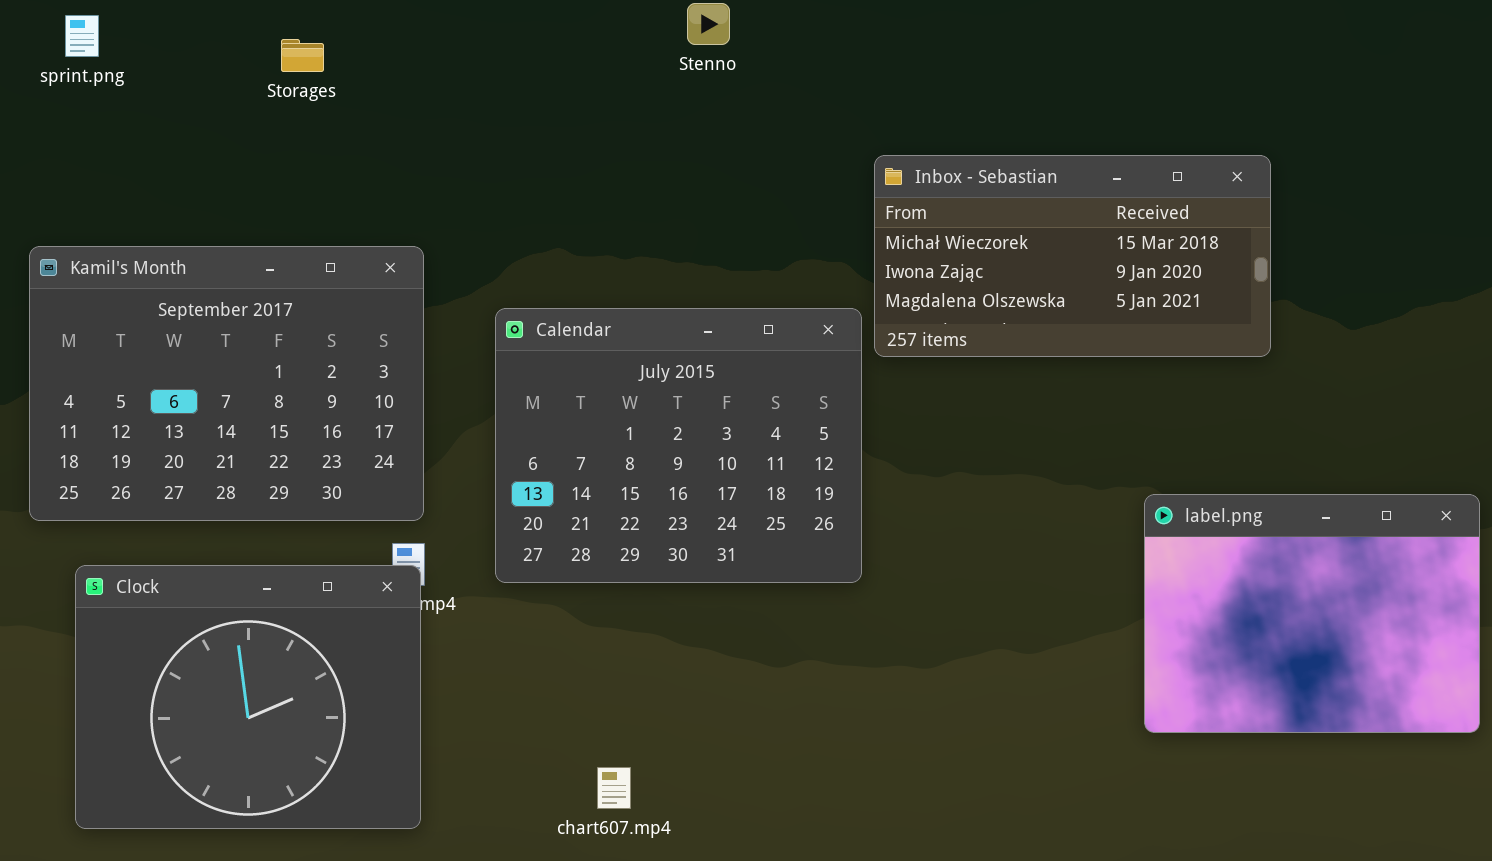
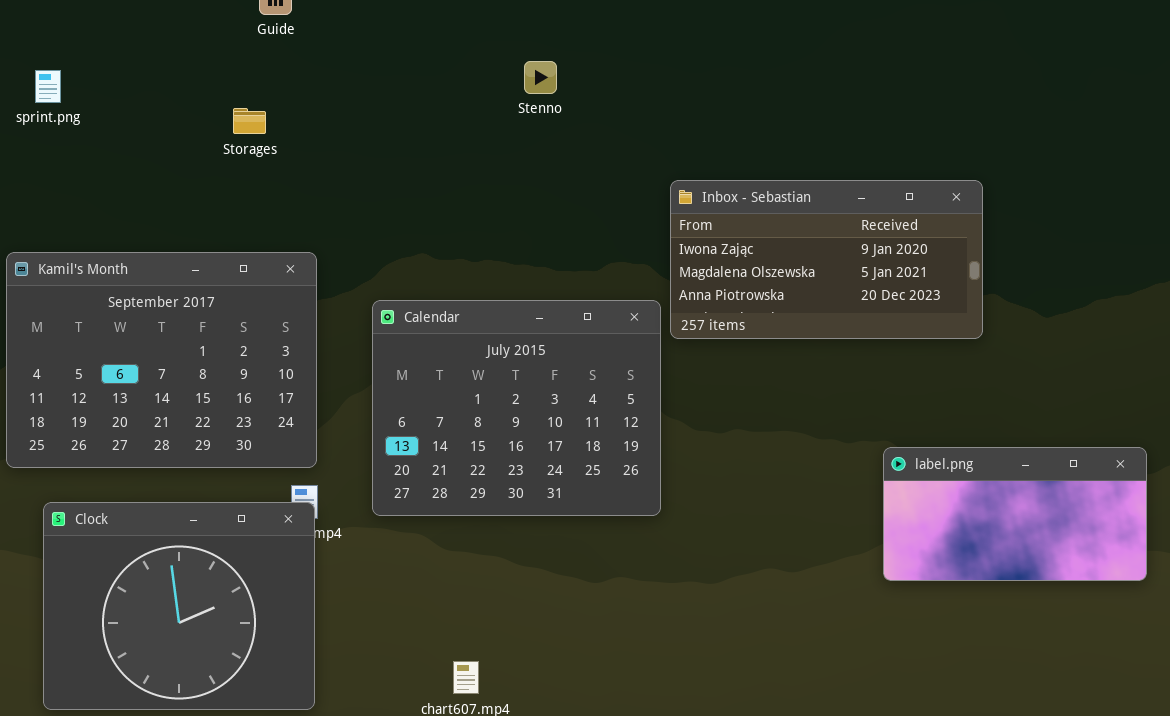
Storages: [281,39,324,72] -> [233,108,266,134], moved
Inbox - Sebastian: [874,155,1271,357] -> [670,180,983,339], scrolled down 1 row
label.png: [1144,494,1480,733] -> [883,447,1147,581], resized

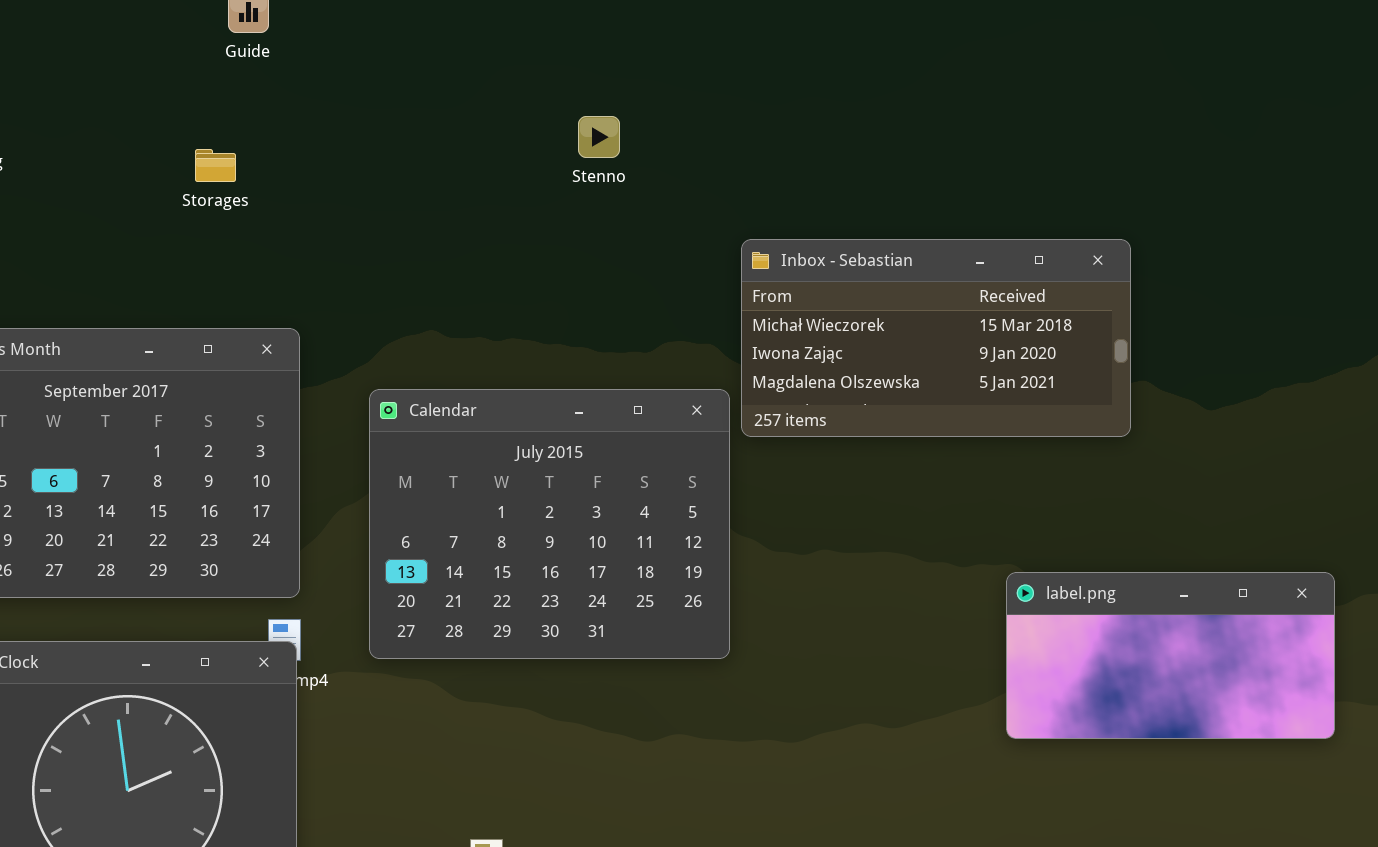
Stenno: [524,61,557,94] -> [578,116,620,158], moved
Inbox - Sebastian: [670,180,983,339] -> [741,239,1131,437], scrolled up 1 row

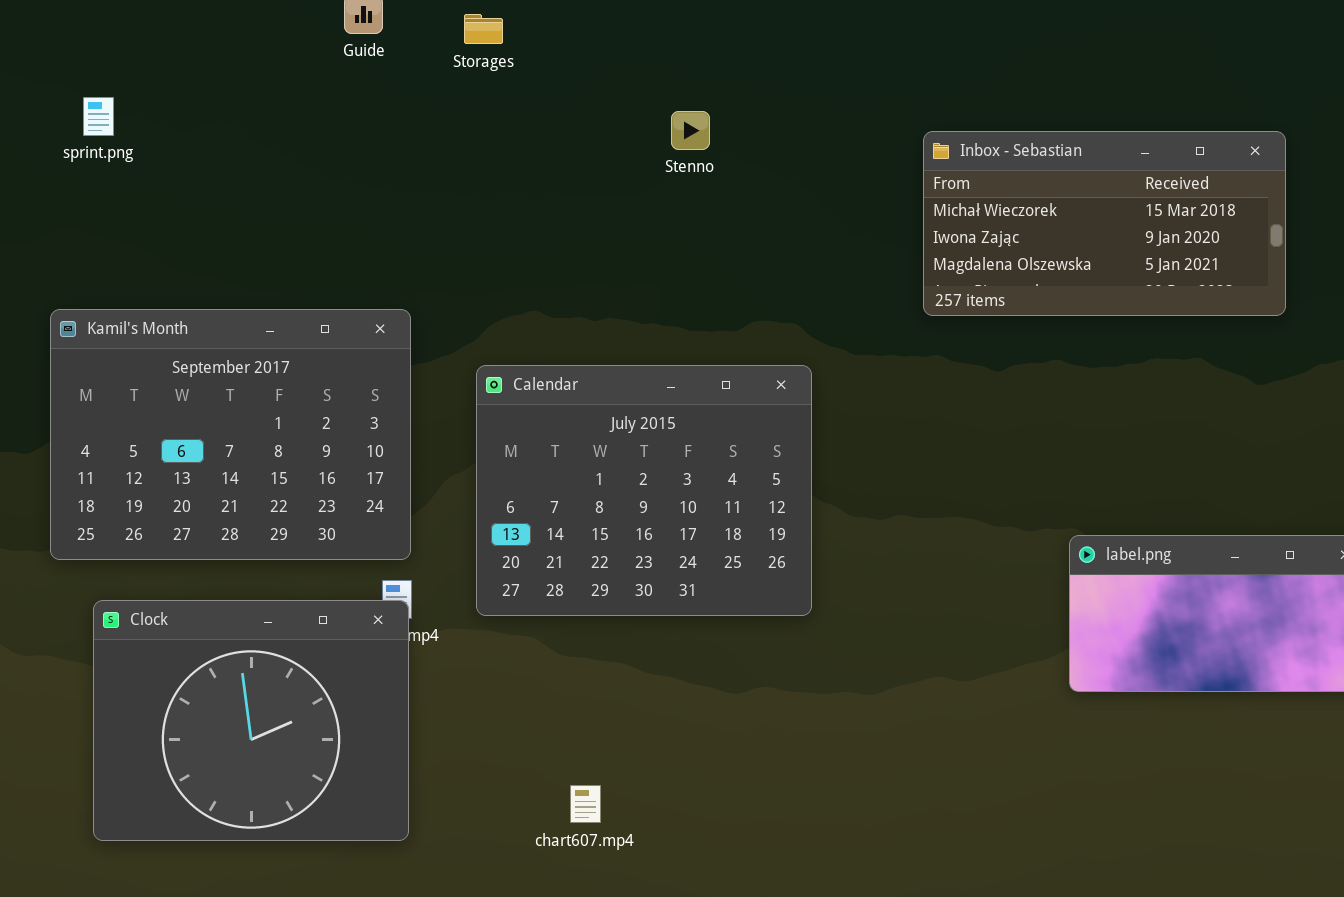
Storages: [195,149,236,182] -> [464,14,503,44], moved
Inbox - Sebastian: [741,239,1131,437] -> [923,131,1286,316], moved

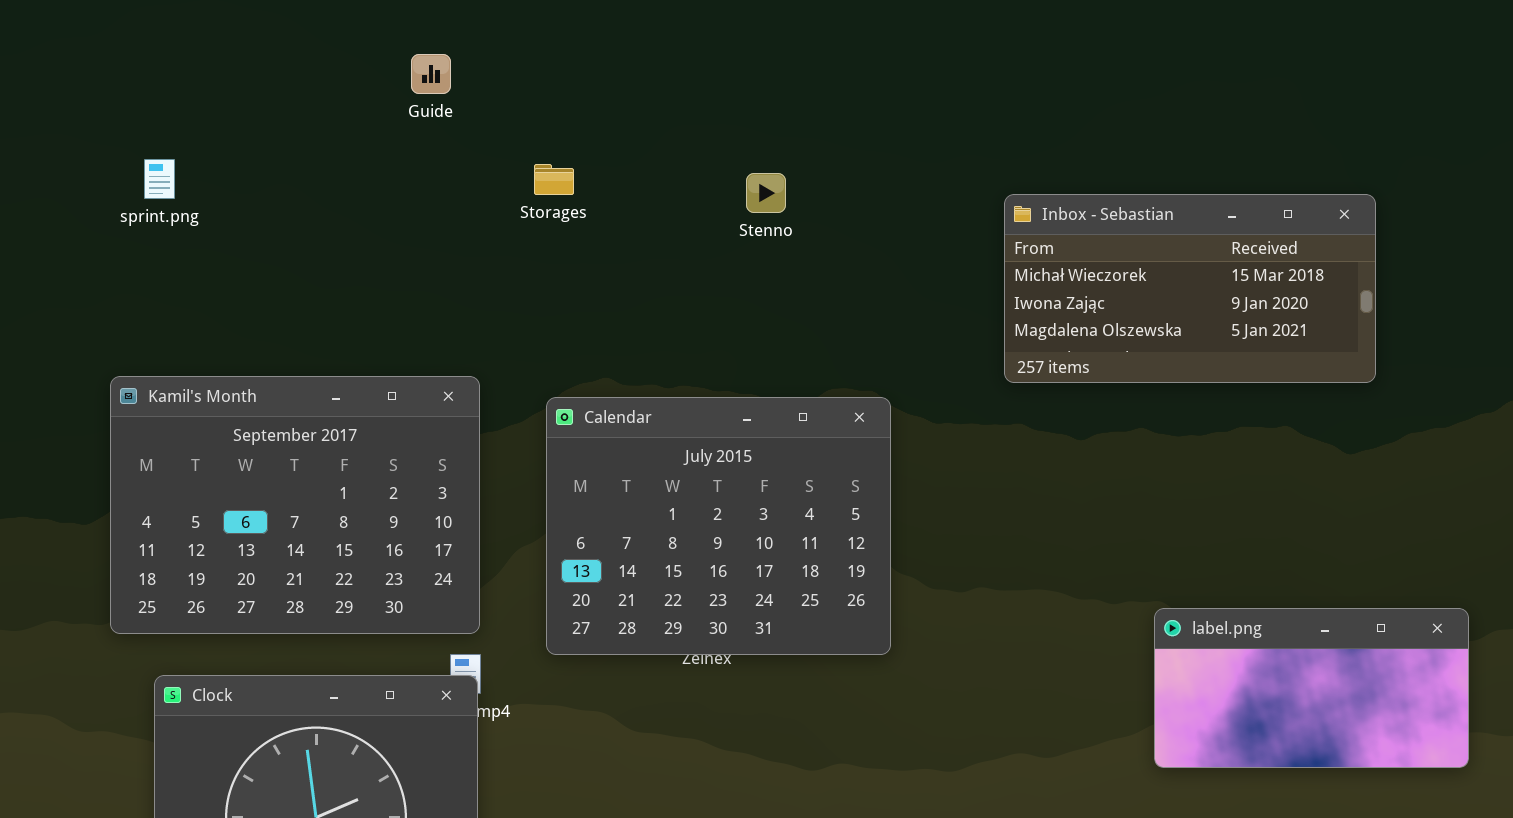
Storages: [464,14,503,44] -> [534,164,574,195], moved
Calendar: [476,365,812,616] -> [546,397,891,655], moved

